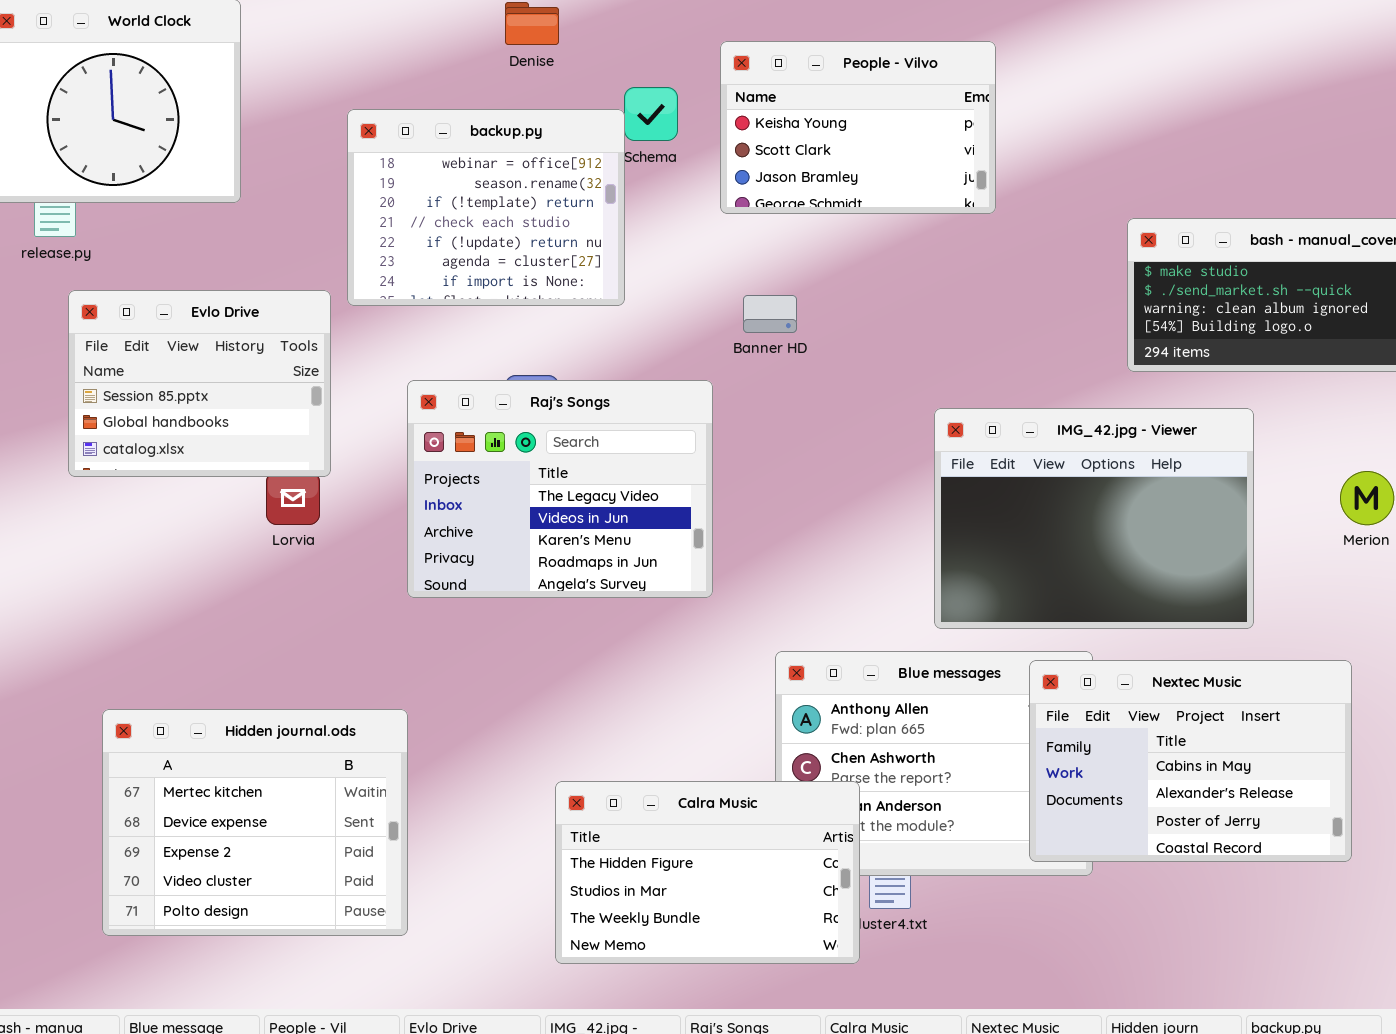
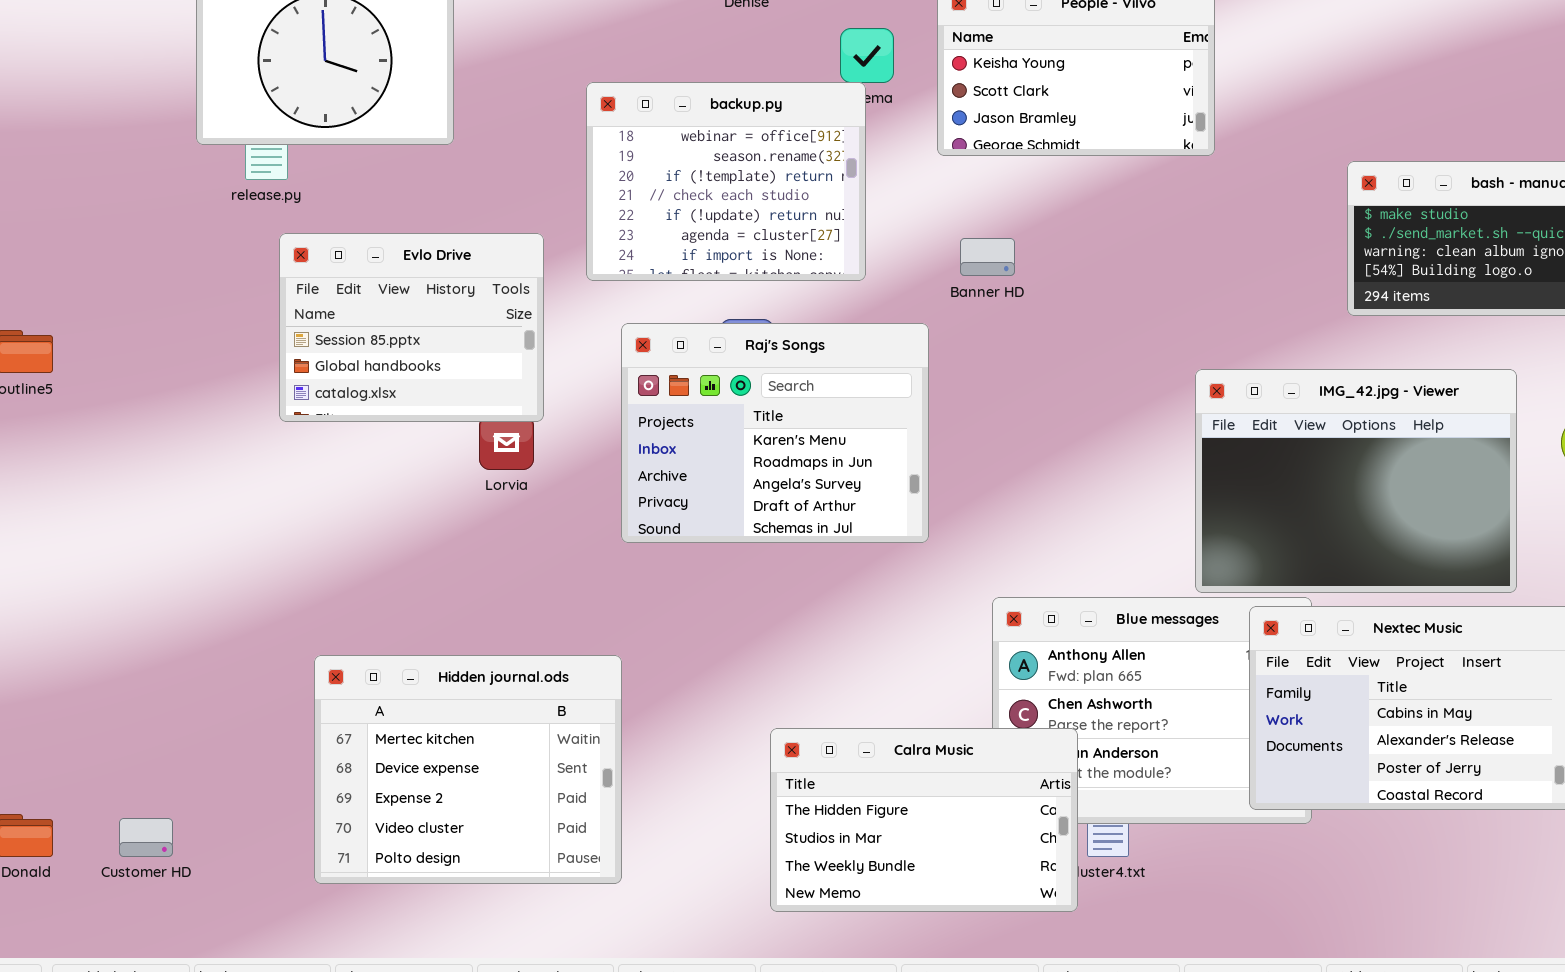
backup.py: [347,109,625,306] -> [586,82,866,281], moved
Raj's Songs: [407,380,713,598] -> [621,323,929,543], scrolled down 2 rows
IMG_42.jpg - Viewer: [934,408,1254,629] -> [1195,369,1517,593], moved

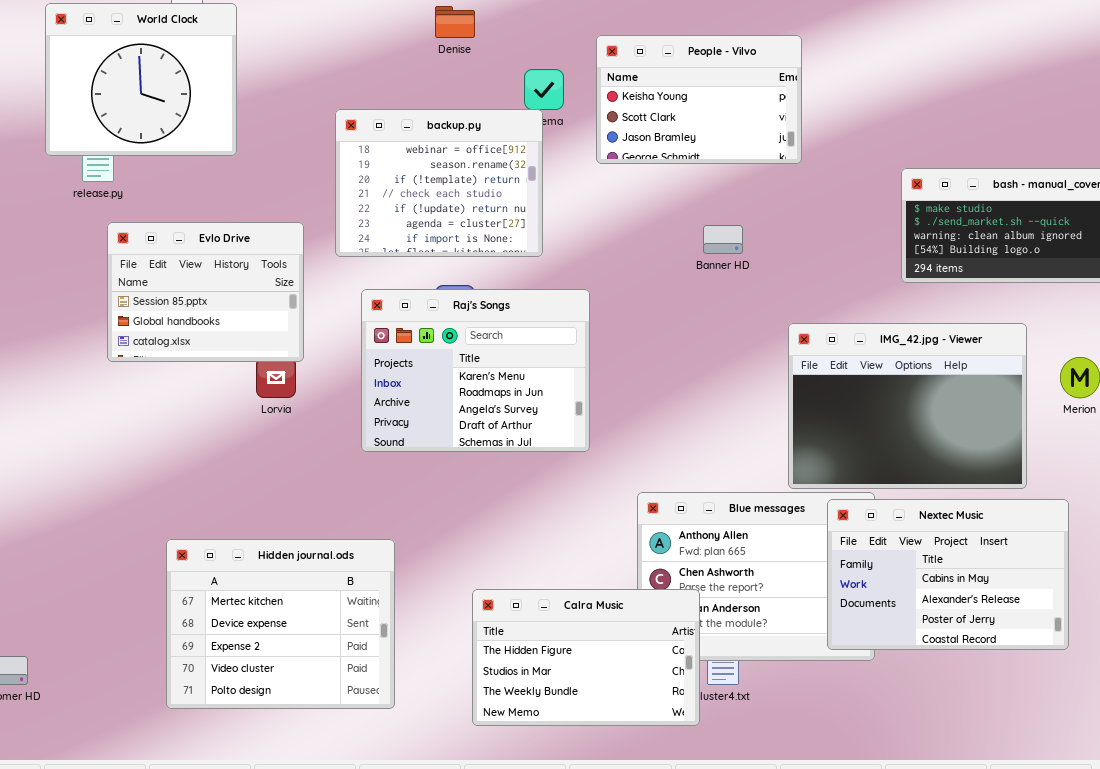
Banner HD: [960,238,1015,276] -> [703,225,743,254], moved
Hidden journal.ods: [314,655,622,884] -> [166,539,395,709], moved

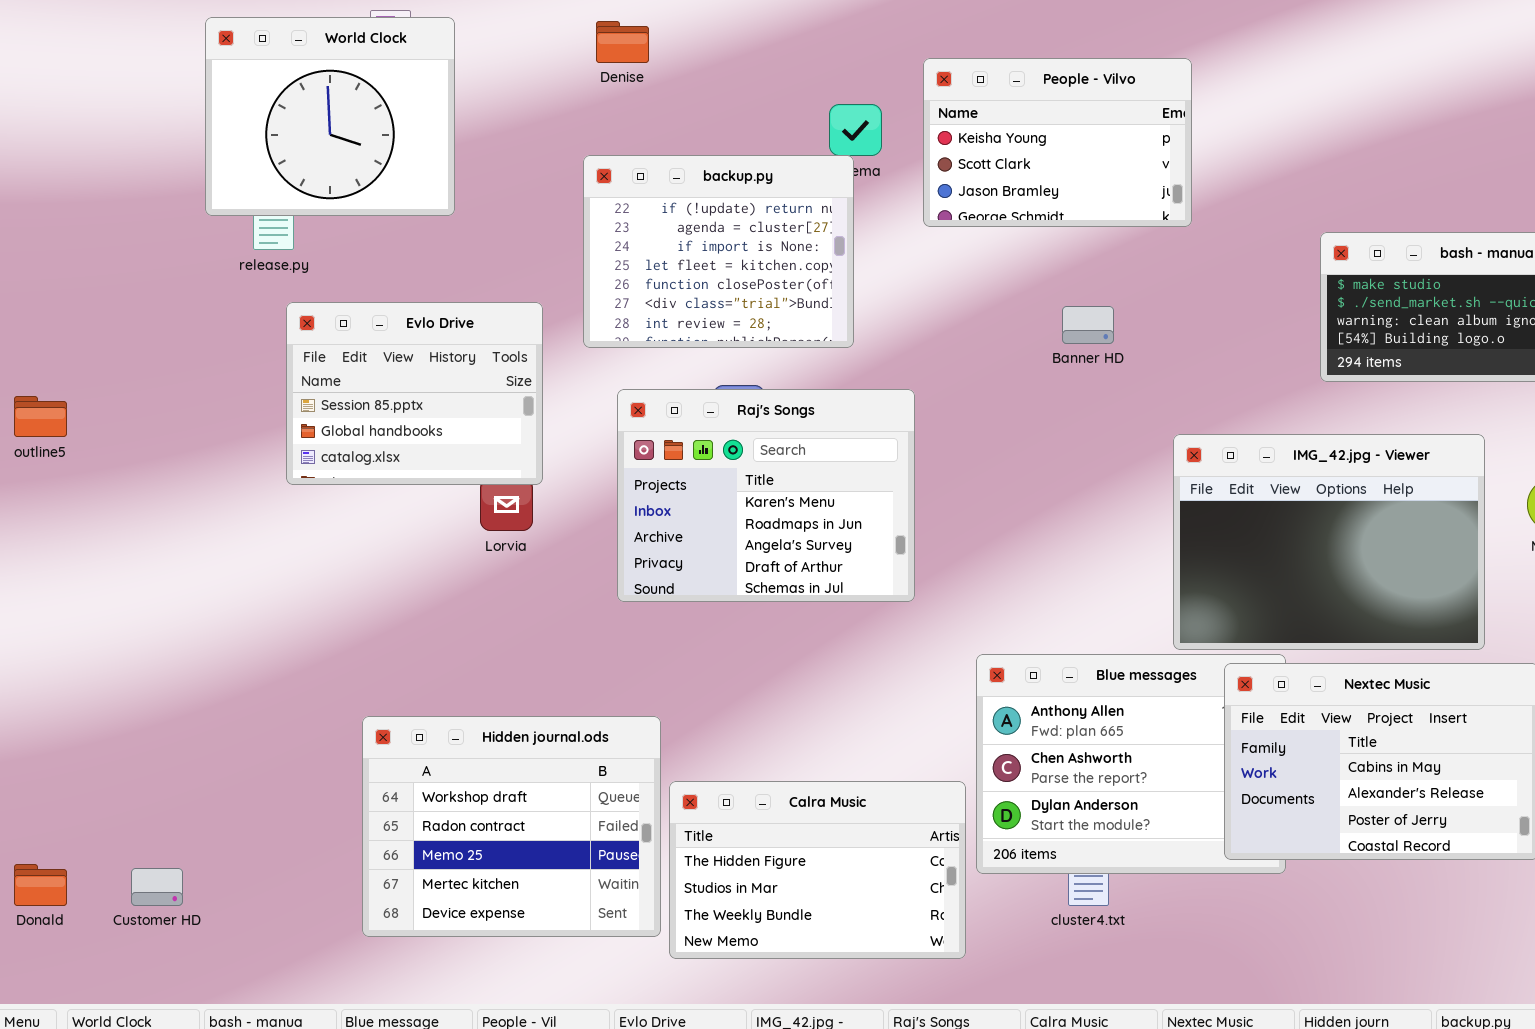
Denise: [435,6,475,38] -> [596,21,649,63], moved
backup.py: [335,109,543,257] -> [583,155,854,348], scrolled down 4 rows
Hidden journal.ods: [166,539,395,709] -> [362,716,661,937], scrolled up 3 rows
Calra Music: [472,589,700,726] -> [669,781,966,959], moved

